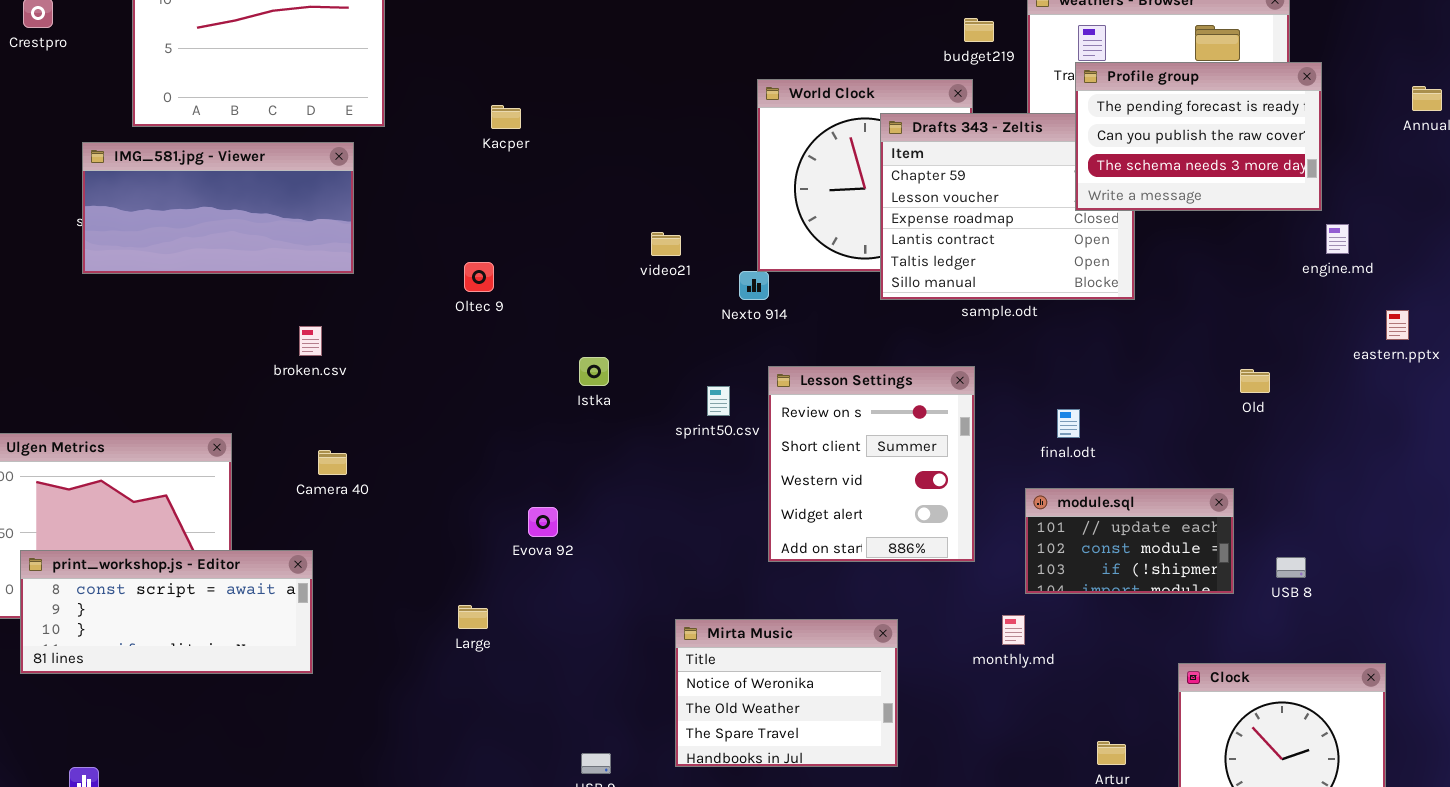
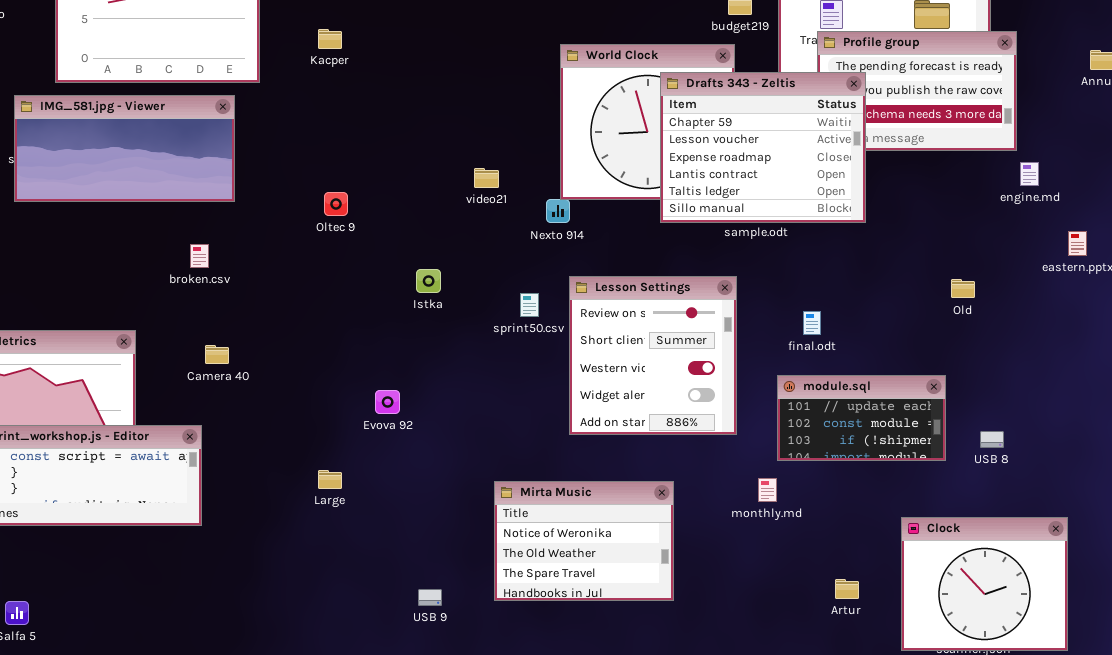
Kacper: [491,105,521,129] -> [318,29,342,49], moved
Drafts 343 - Zeltis: [880,113,1135,300] -> [660,72,866,223], raised

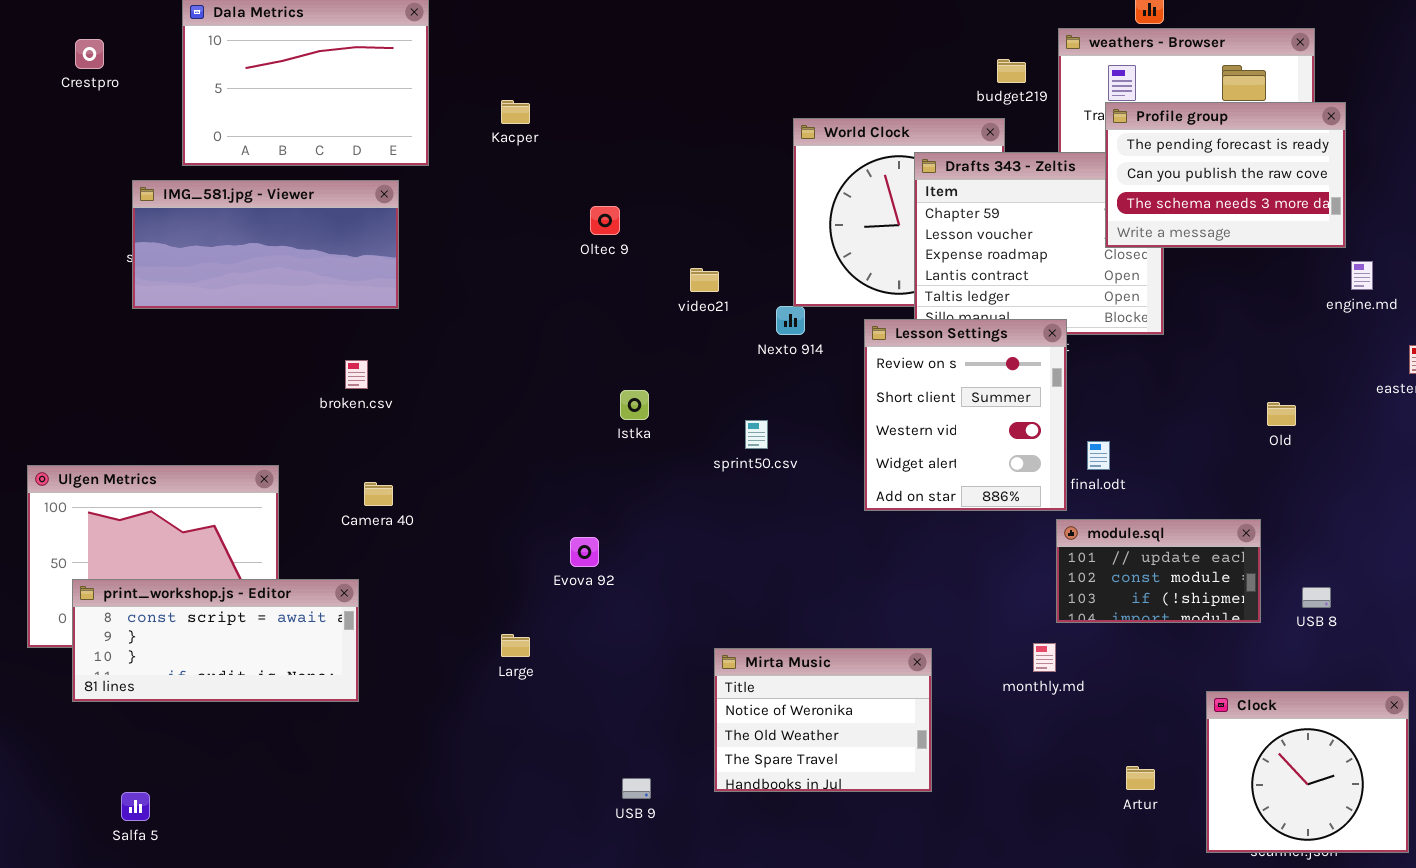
Profile group: [817,31,1017,151] -> [1105,102,1346,248], raised
Oltec 9: [324,192,348,216] -> [590,206,620,235], moved
Lesson Settings: [569,276,737,435] -> [864,319,1067,511], moved

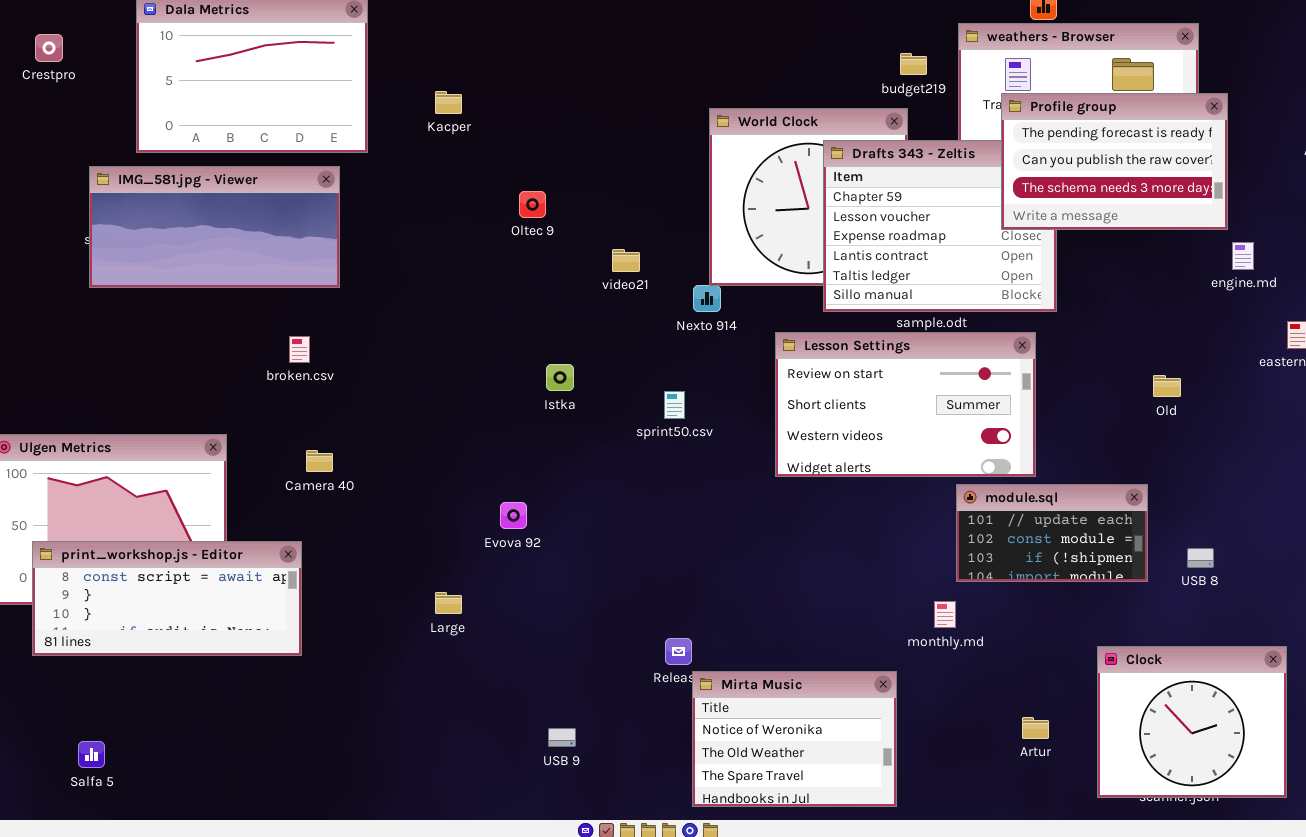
Lesson Settings: [864,319,1067,511] -> [775,332,1036,477], resized
Mirta Music: [714,648,932,792] -> [692,671,897,807], moved

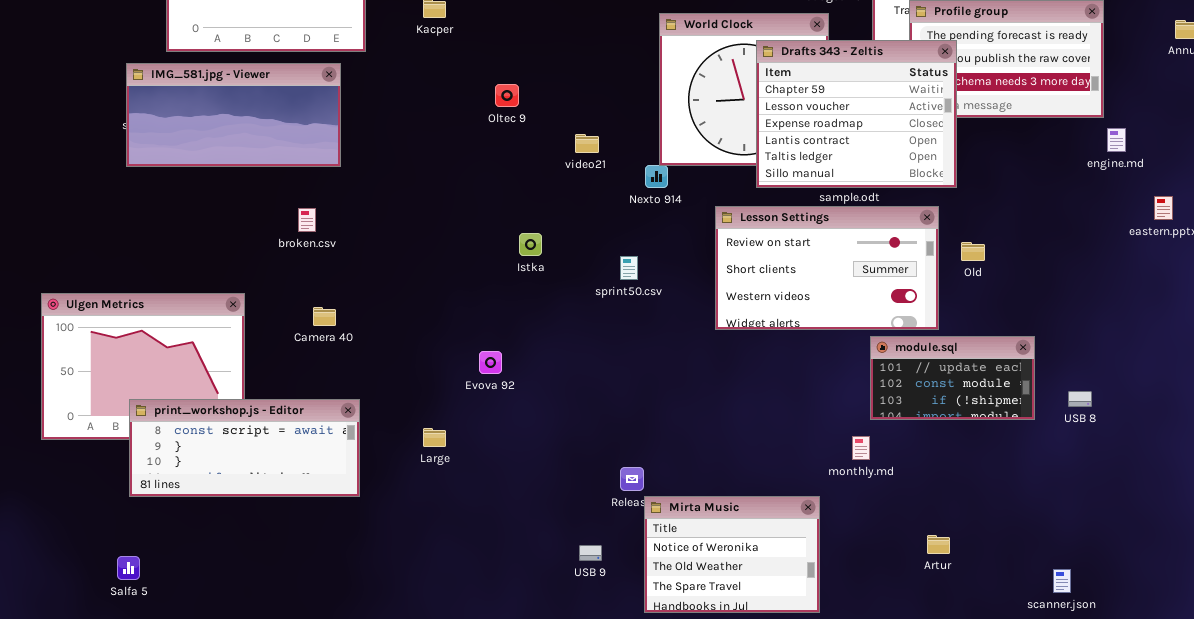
Drafts 343 - Zeltis: [823,140,1057,312] -> [756,40,957,188], raised
Old: [1153,375,1181,397] -> [961,242,985,261], moved
print_workshop.js - Editor: [32,541,302,656] -> [129,399,360,497], moved
Clock: [1097,646,1287,798] -> none, closed
USB 9: [548,728,576,747] -> [579,545,602,561], moved

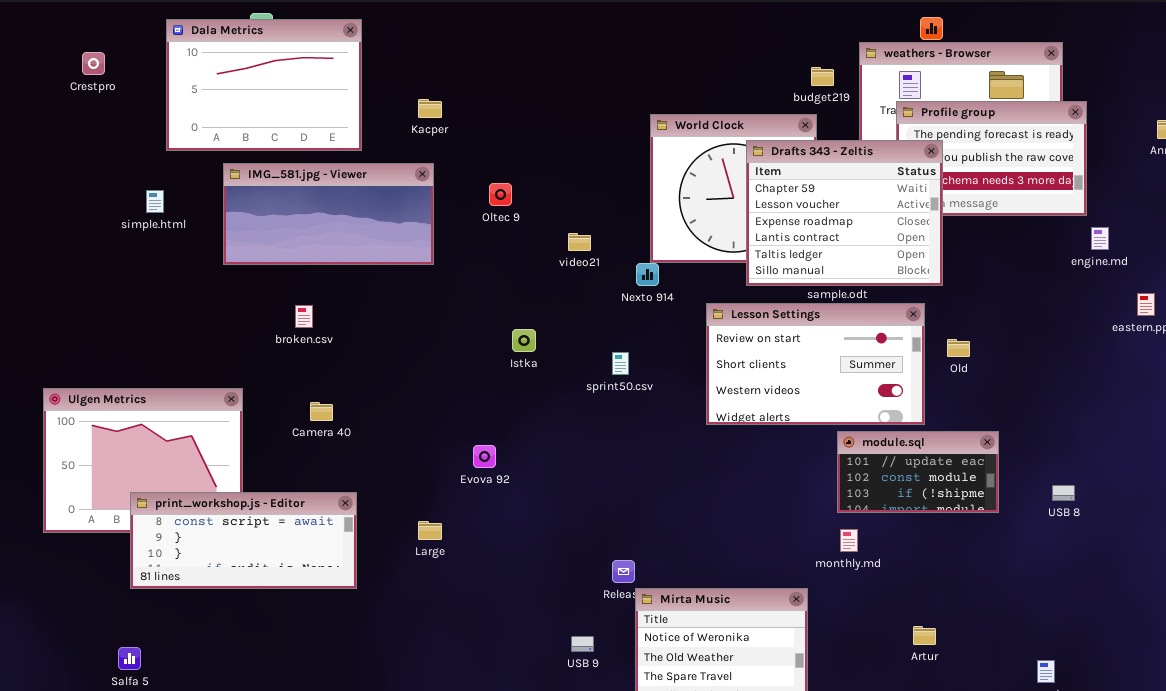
IMG_581.jpg - Viewer: [126,63,341,167] -> [223,163,434,265], moved
module.sql: [870,336,1035,420] -> [837,431,999,513], moved

